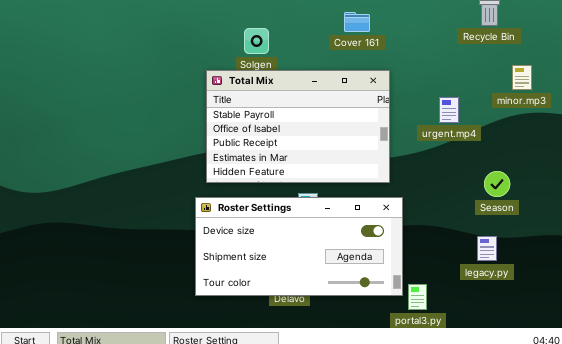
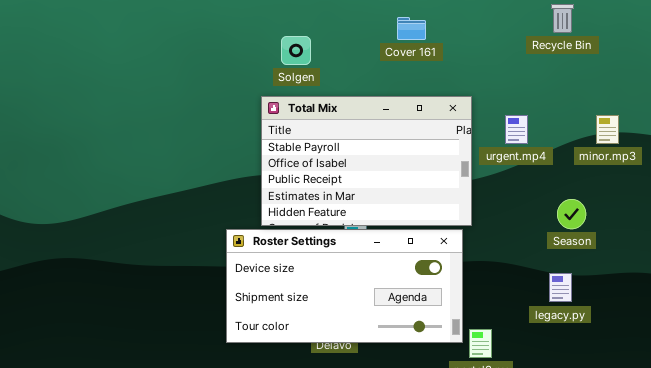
minor.mp3: [512,65,532,90] -> [596,115,619,144], moved
Total Mix: [206,70,390,183] -> [261,96,472,226], moved

